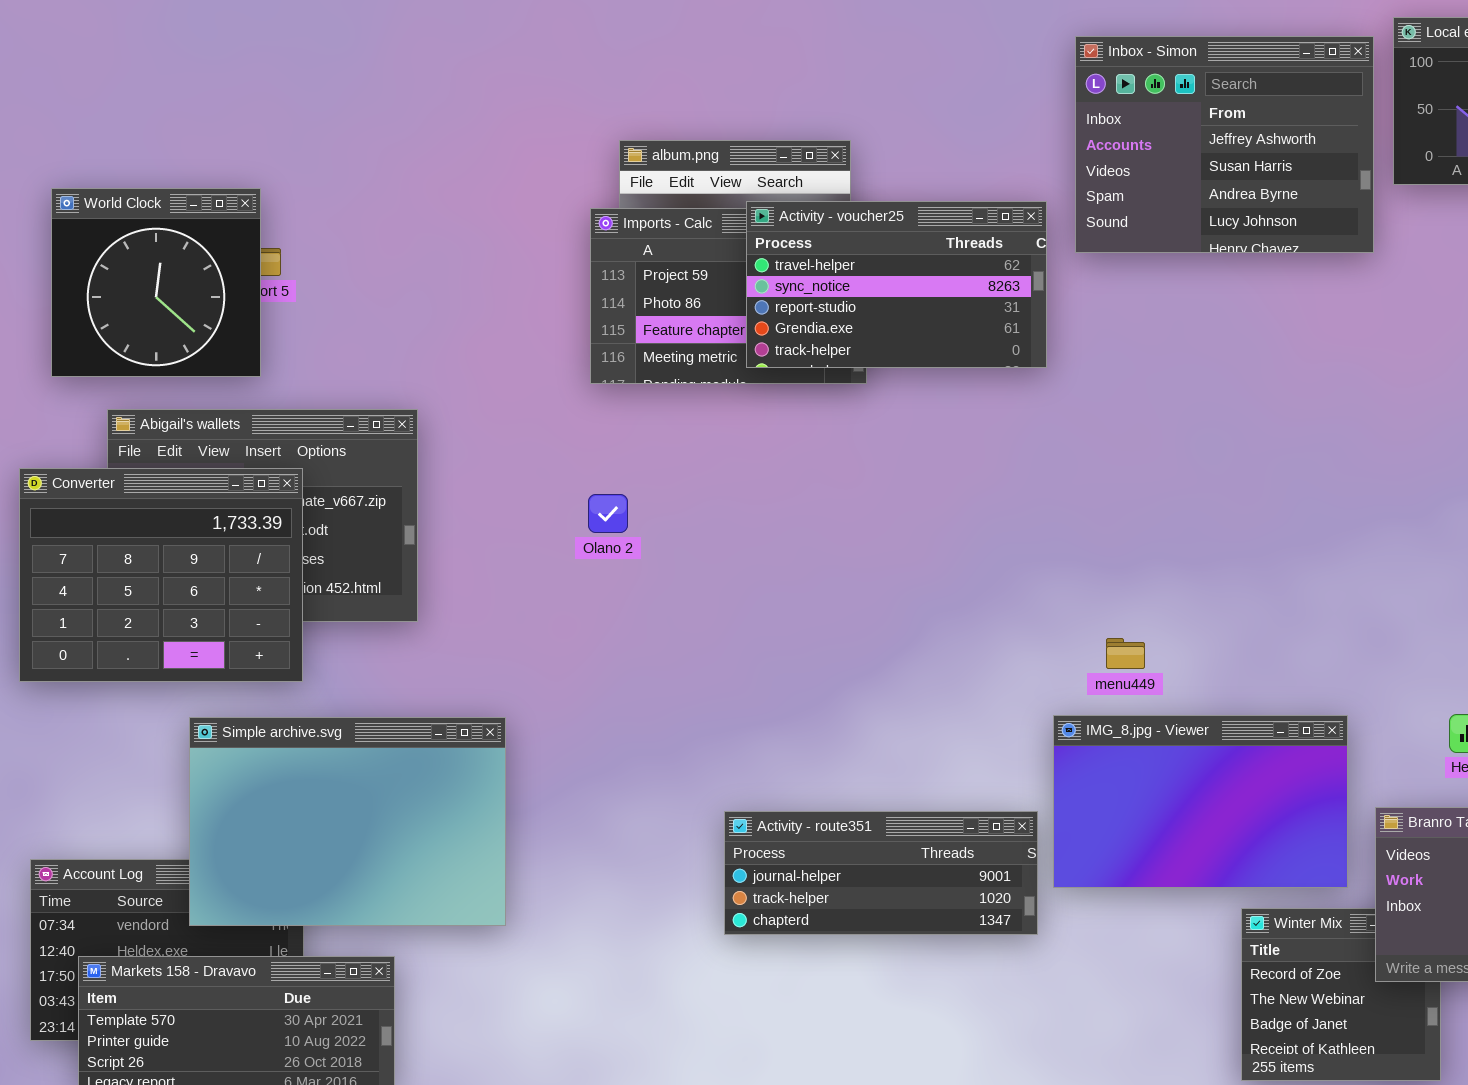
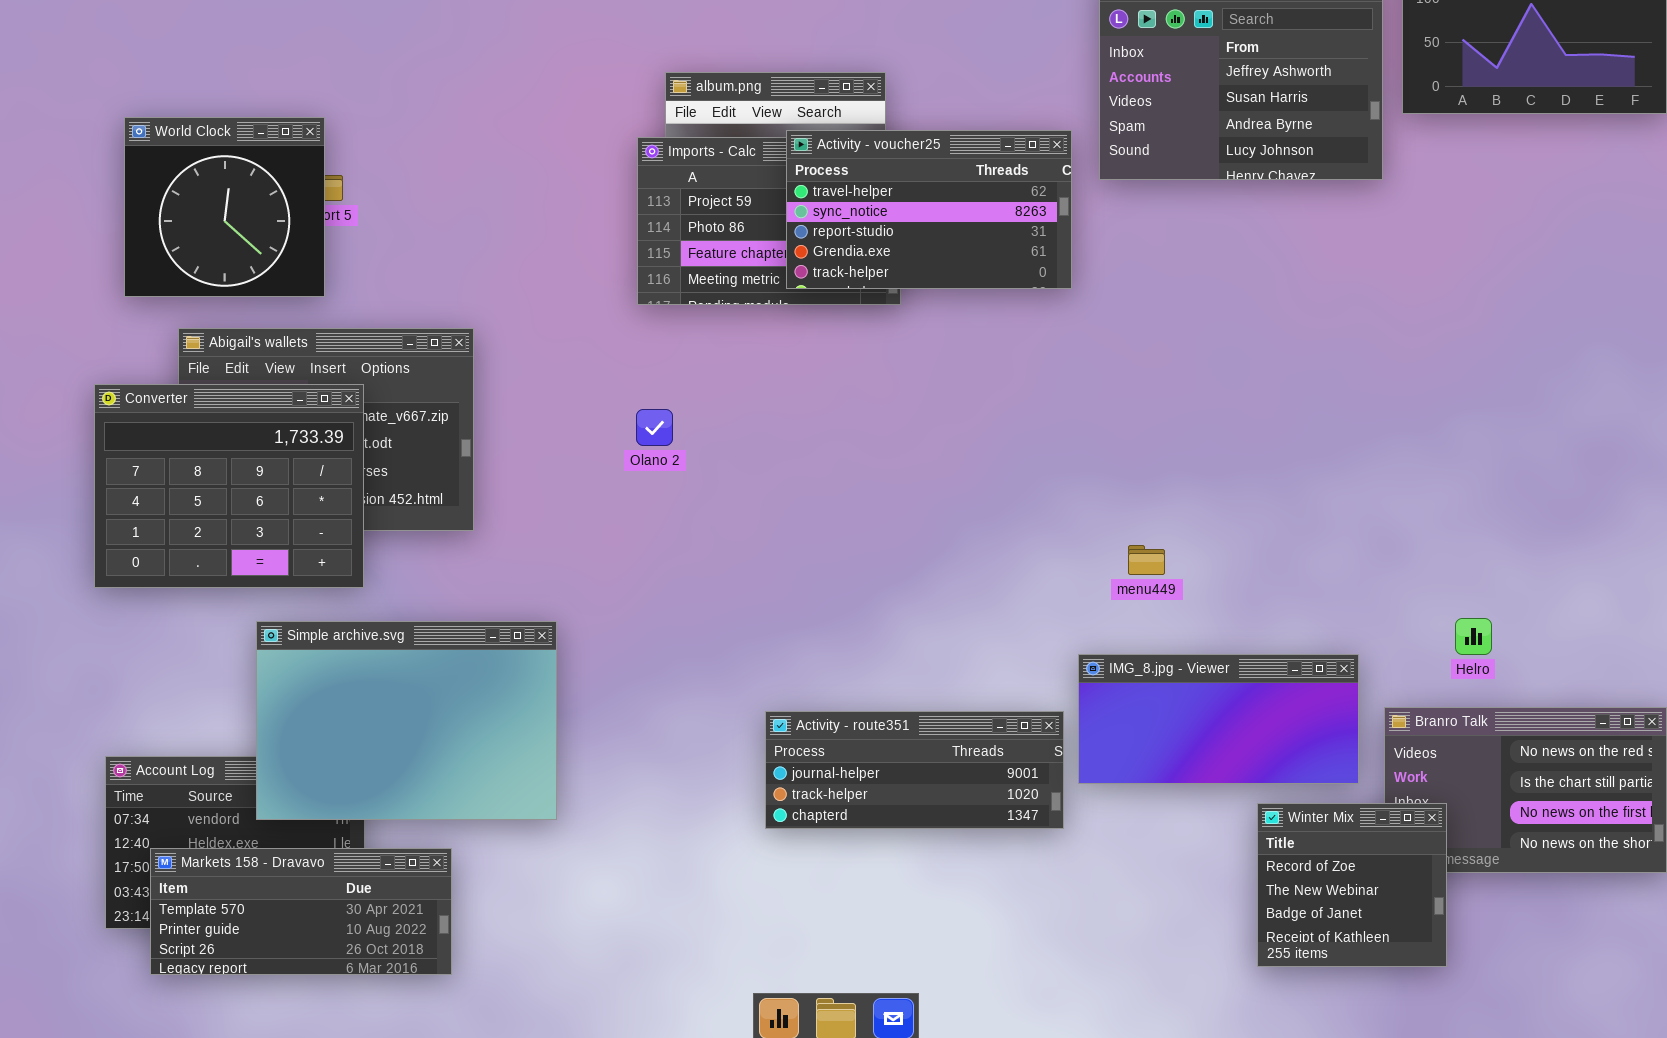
IMG_8.jpg - Viewer: [1053,715,1348,888] -> [1078,654,1359,784], resized
Winter Mix: [1241,908,1441,1081] -> [1257,803,1447,967], raised

